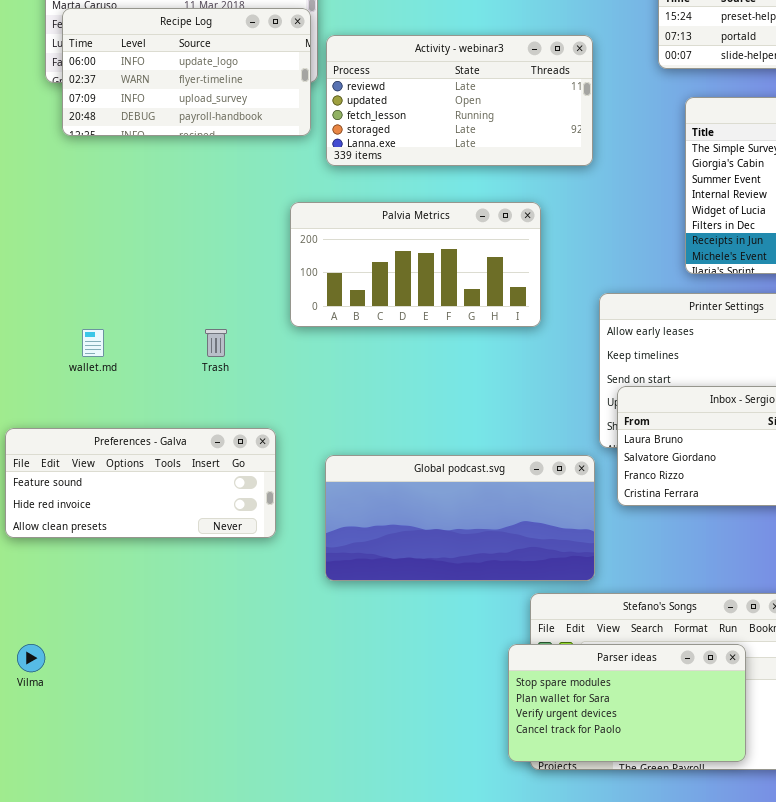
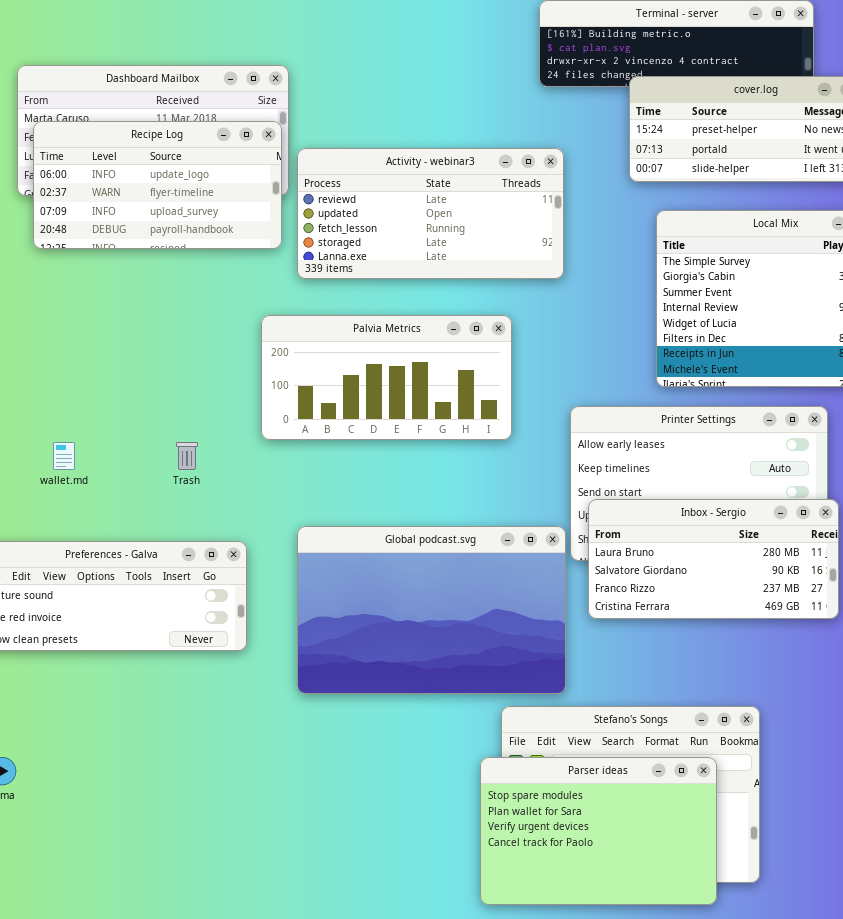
Global podcast.svg: [325,455,595,581] -> [297,526,566,694], resized
Parser ideas: [508,644,746,762] -> [480,757,717,905], resized

